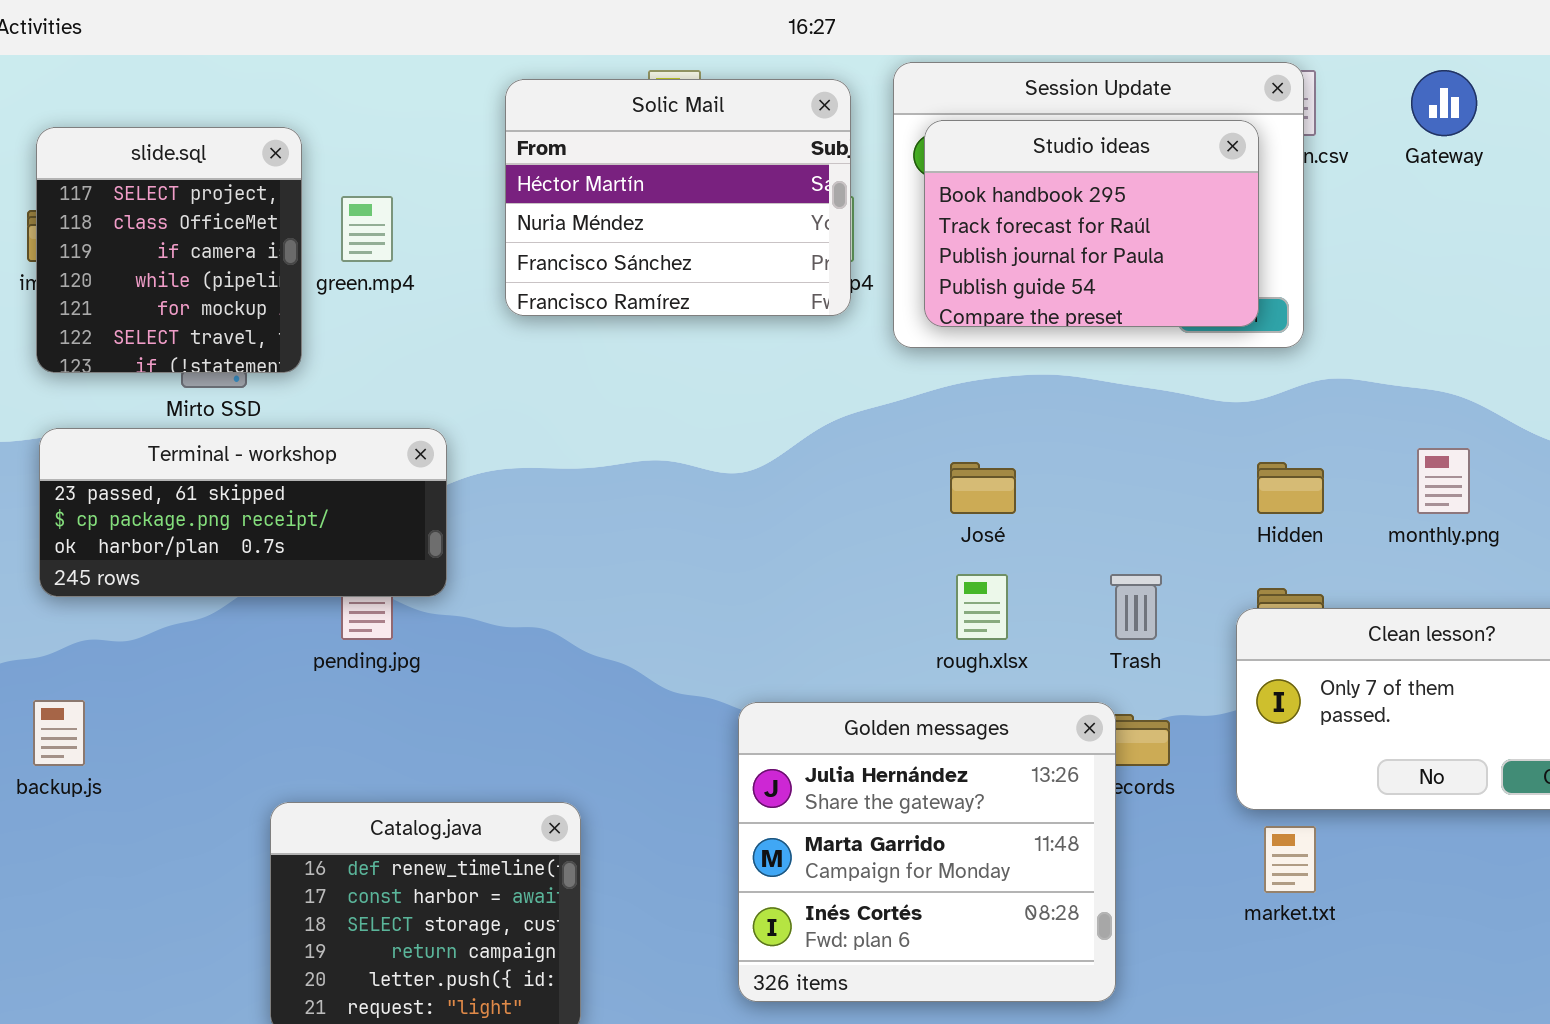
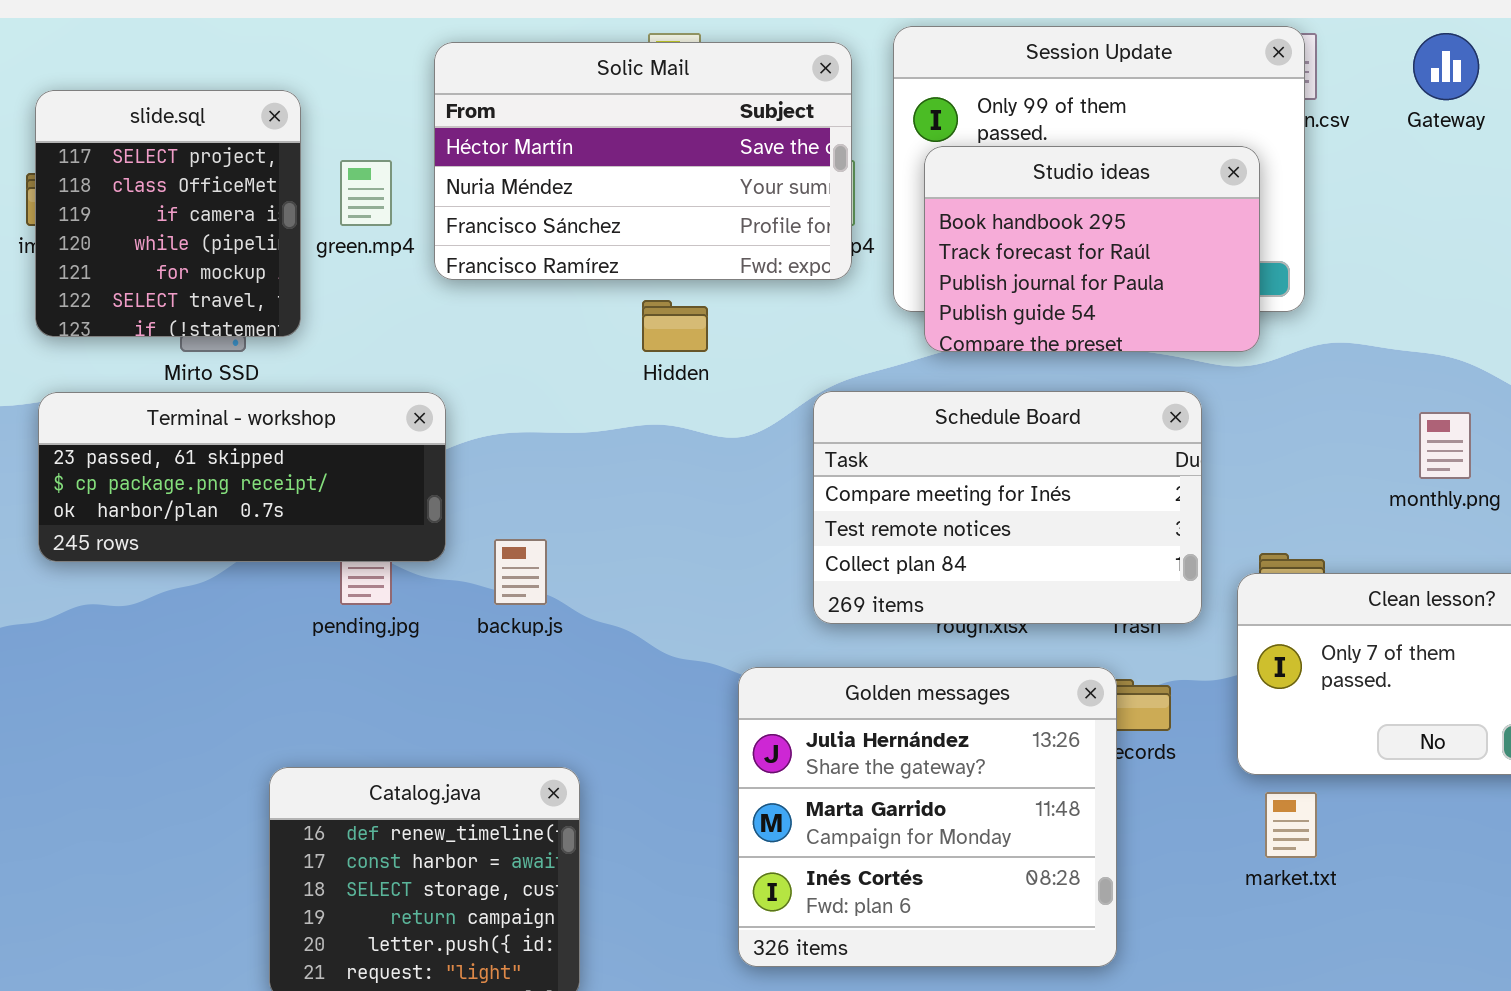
Solic Mail: [505,79,851,316] -> [434,42,852,280], resized
Studio ideas: [924,120,1259,327] -> [924,146,1260,352], moved
Schedule Board: none -> [813,391,1202,624], opened
Hidden: [1257,462,1324,514] -> [642,300,708,352], moved
backup.js: [33,700,85,766] -> [494,539,547,605], moved

